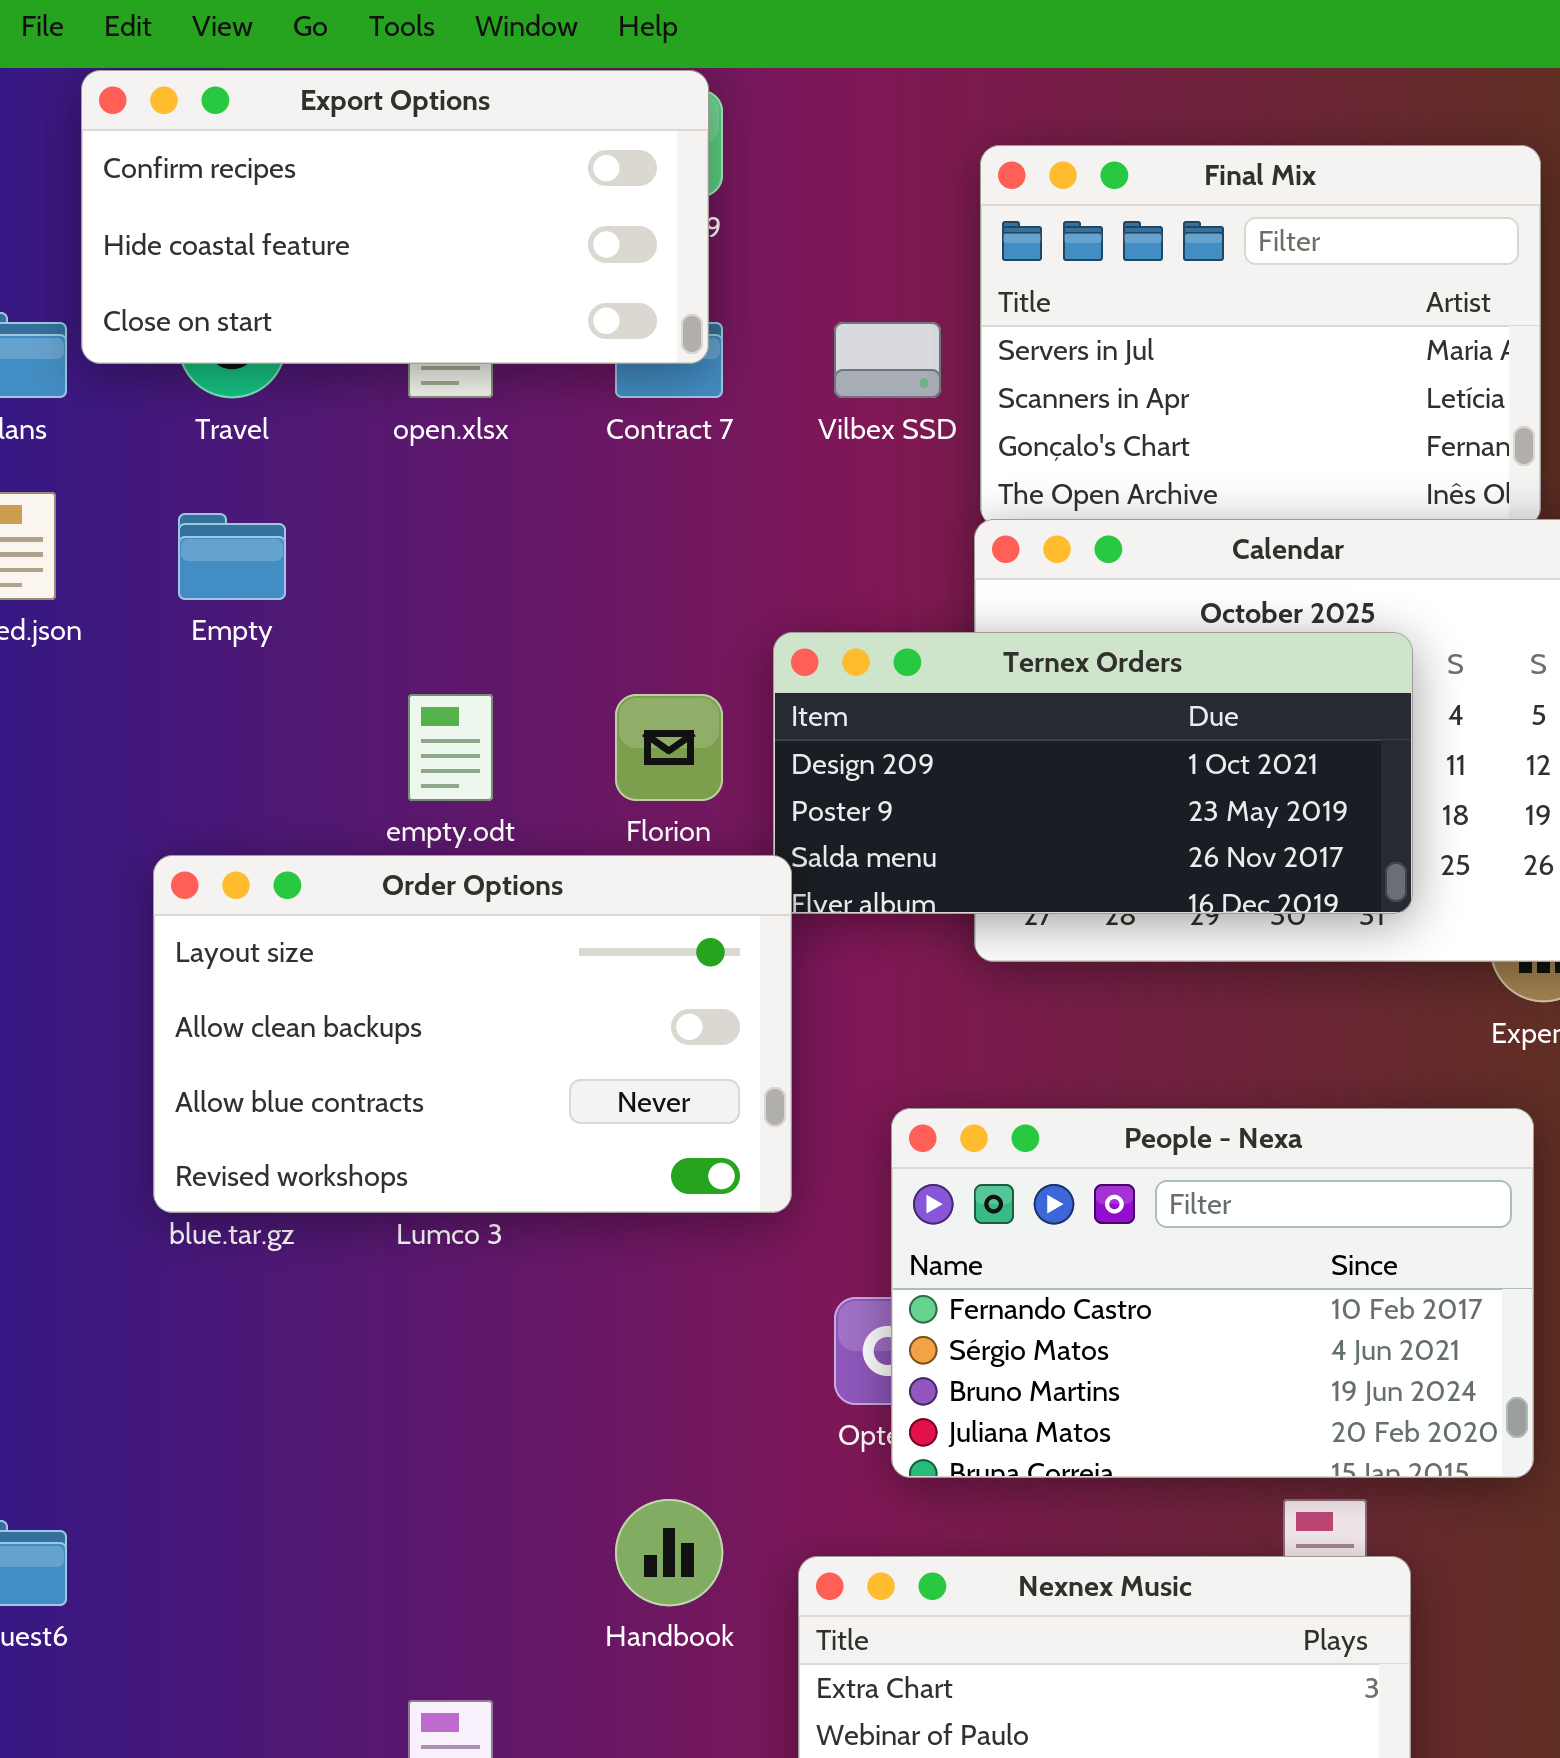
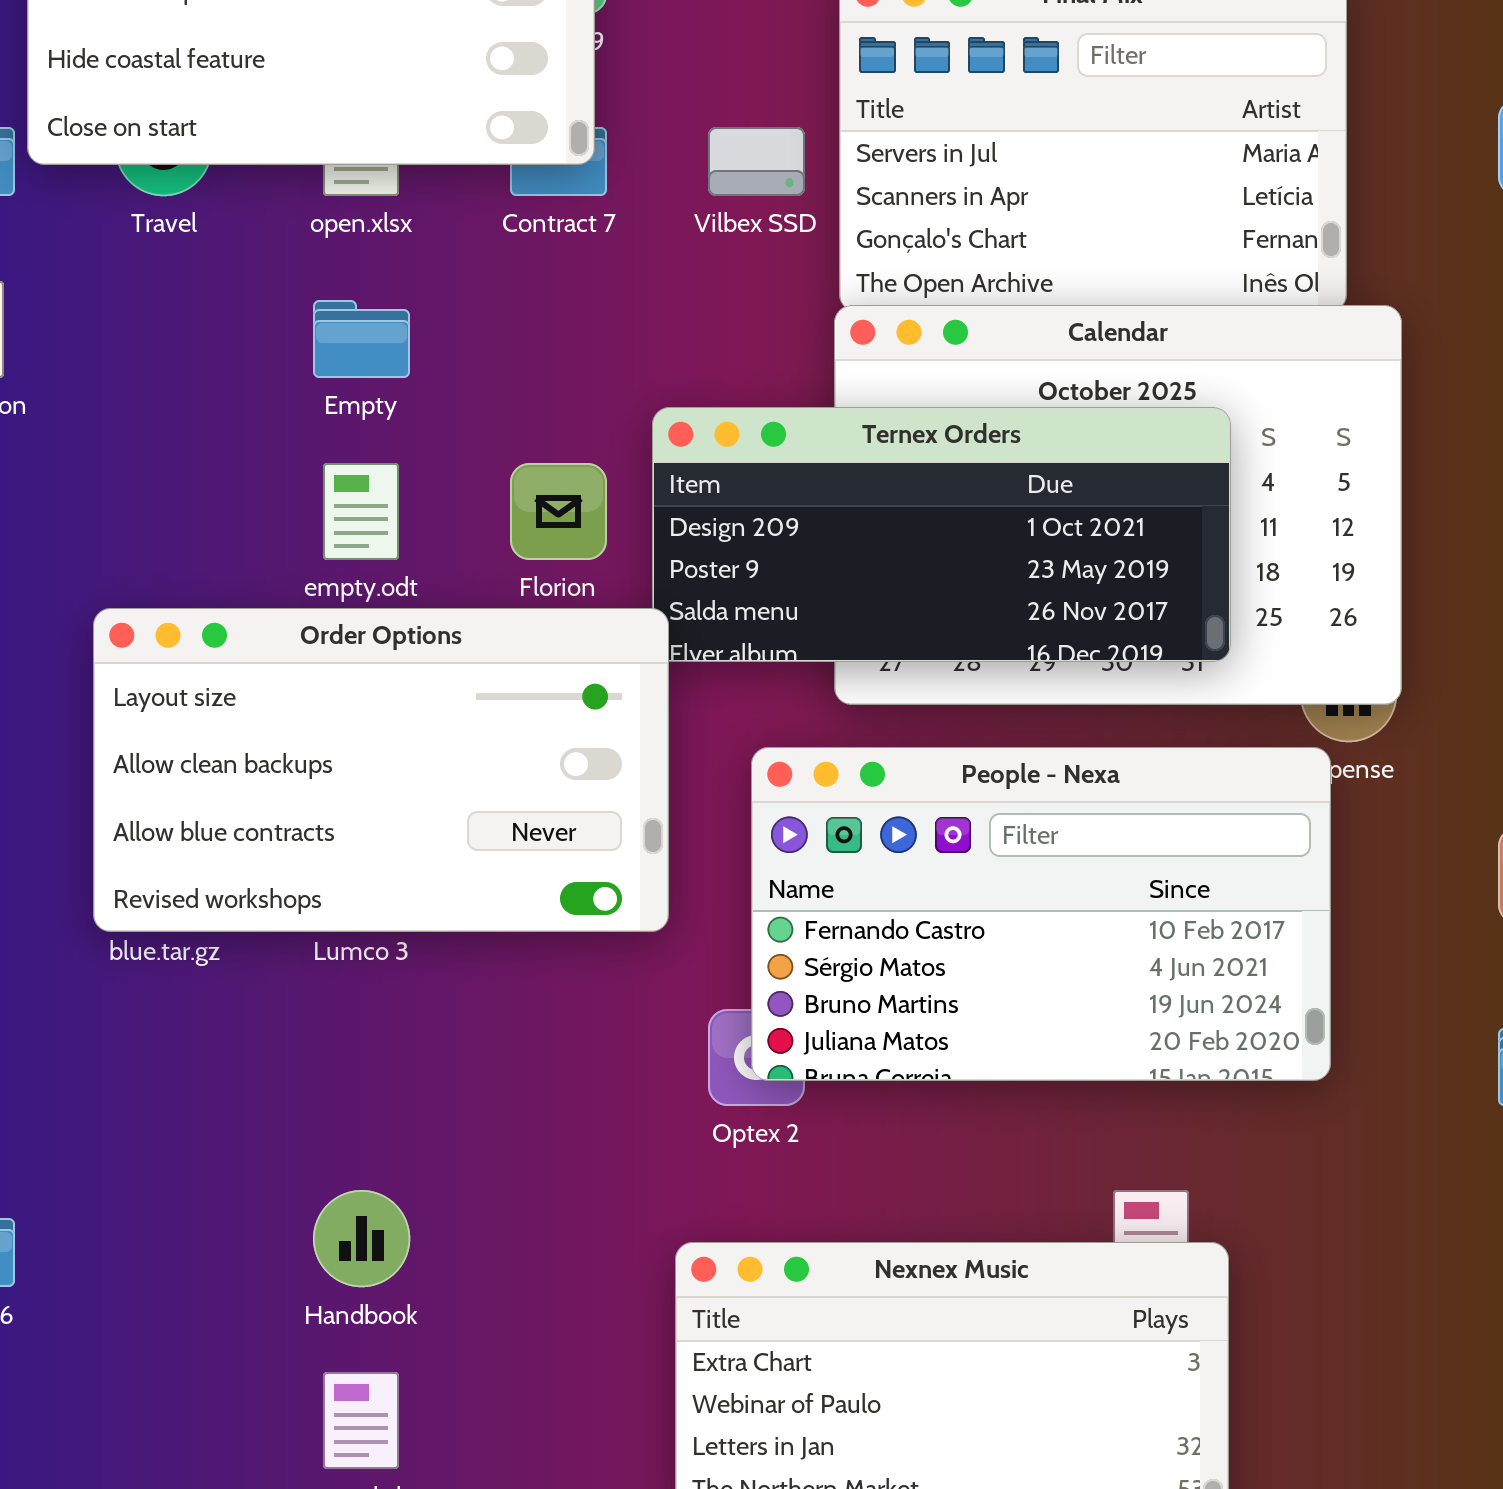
Empty: [178,513,286,600] -> [313,300,410,378], moved
People - Nexa: [891,1108,1534,1478] -> [751,747,1331,1081], moved
Handbook: [615,1499,723,1606] -> [313,1190,410,1287], moved

